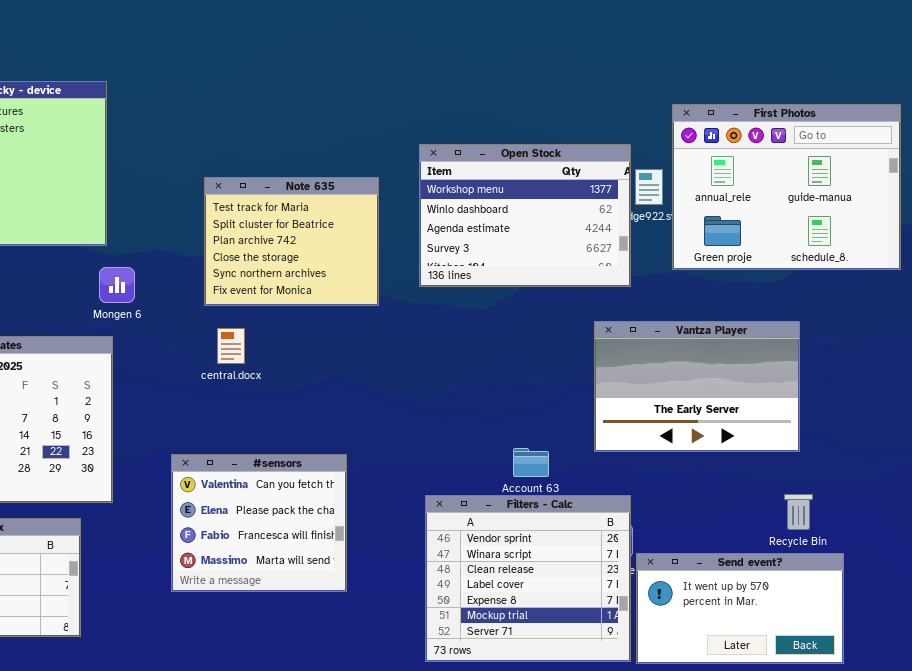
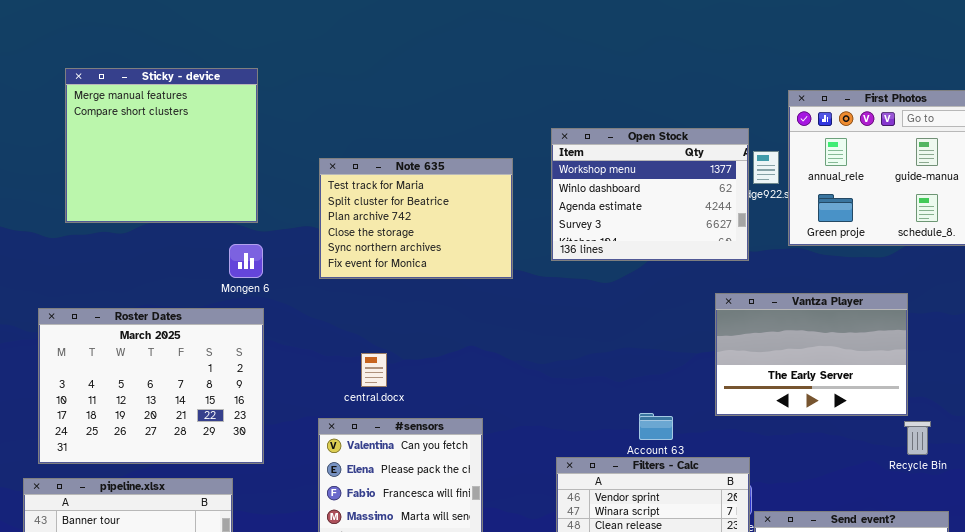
Note 635: [204,177,379,306] -> [319,158,513,279], resized
Mongen 6: [99,267,135,303] -> [229,244,263,278], moved
central.docx: [217,328,245,364] -> [361,353,387,387], moved
Recycle Bin: [784,494,813,530] -> [904,421,931,455], moved

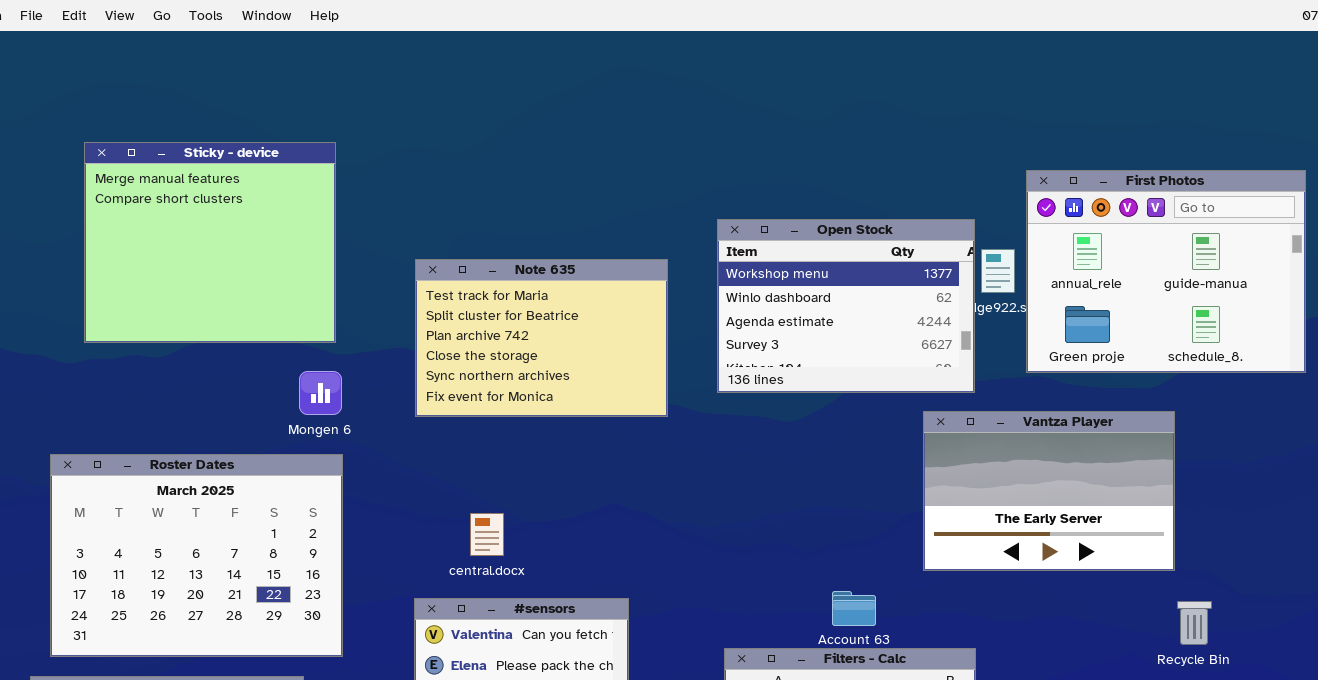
Vantza Player: [715,293,908,416] -> [923,411,1175,571], moved

